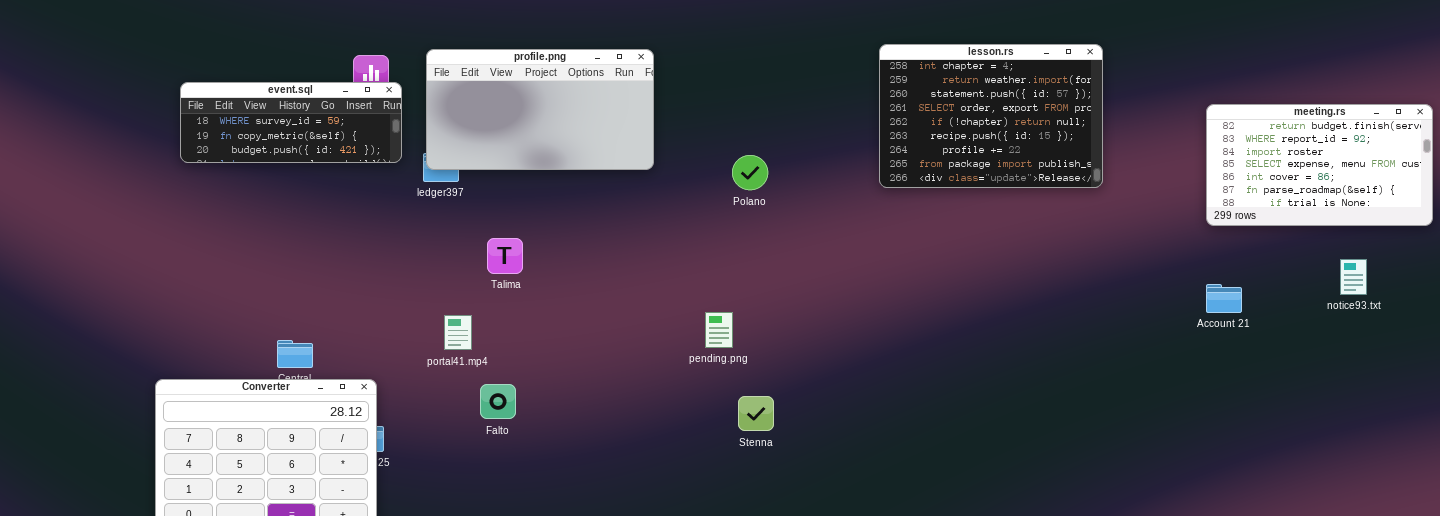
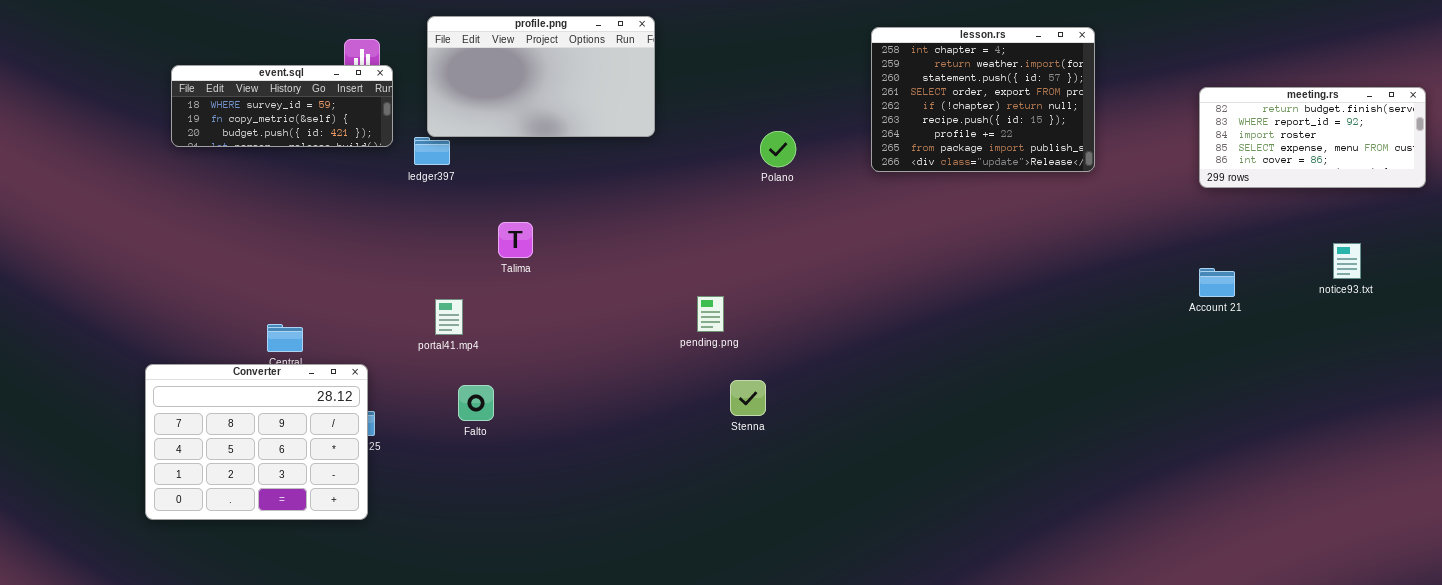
profile.png: [426,49,654,170] -> [427,16,655,137], moved
meeting.rs: [1206,104,1433,226] -> [1199,87,1426,188], resized
Polano: [732,155,768,190] -> [760,131,796,167], moved
Talima: [487,238,523,274] -> [498,222,533,258], moved
Falto: [480,384,516,419] -> [458,385,494,421], moved

